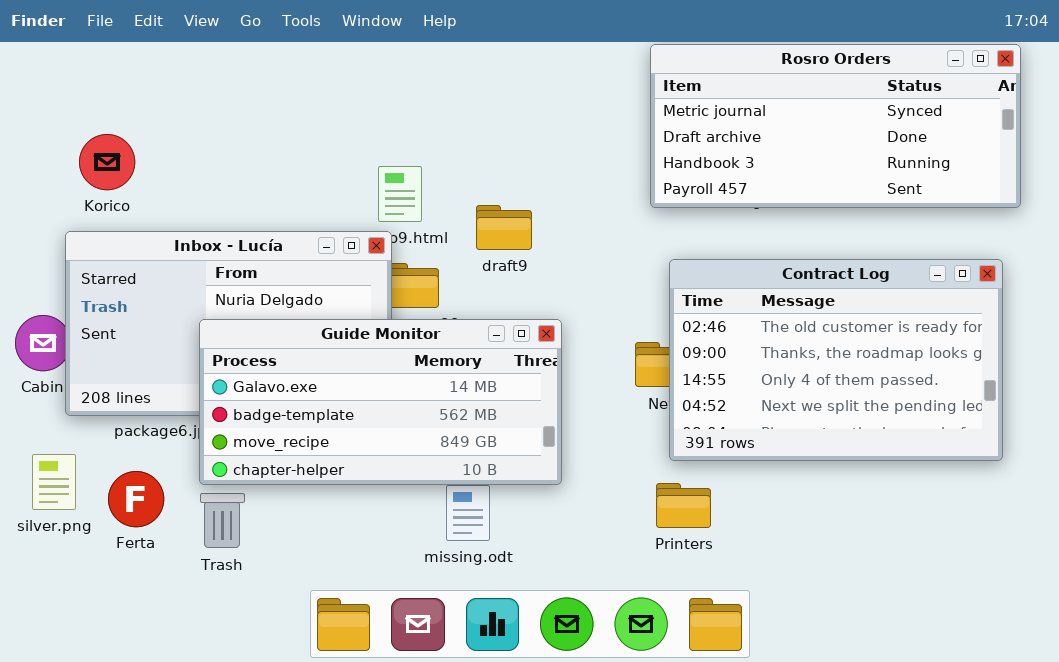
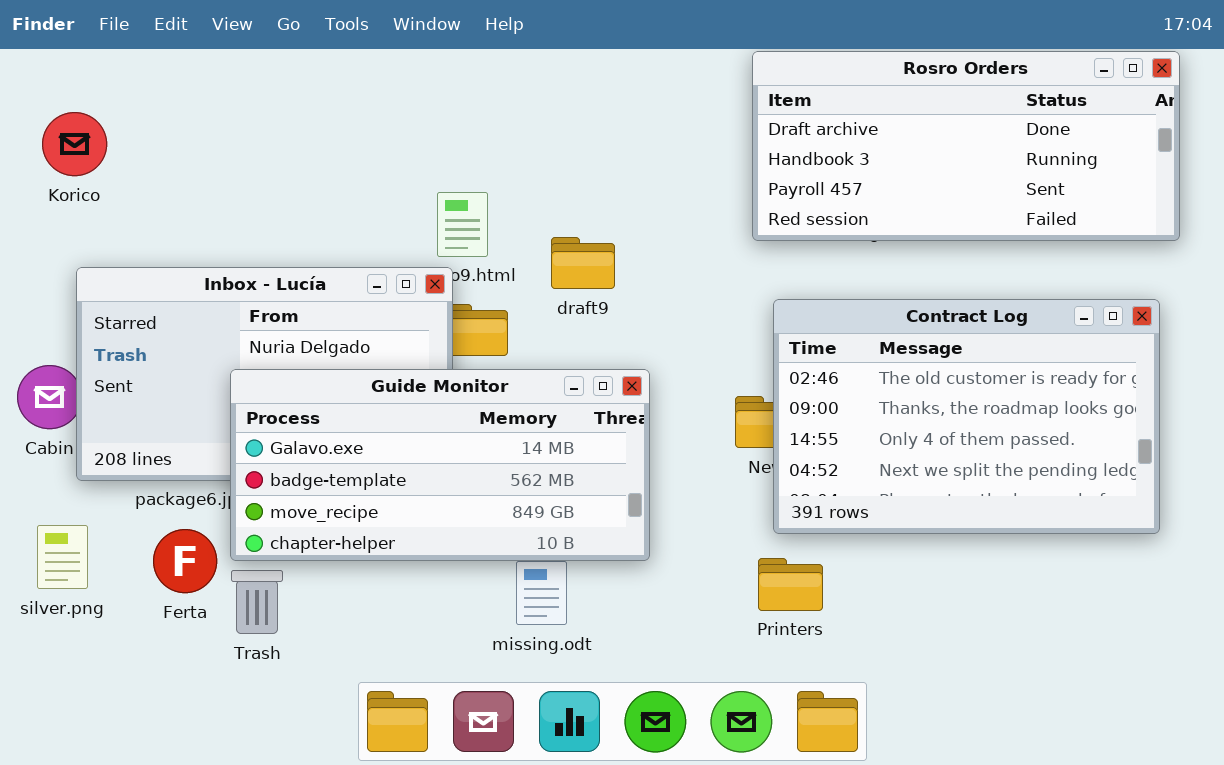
Rosro Orders: [650,44,1021,208] -> [752,51,1180,241], scrolled down 1 row
Korico: [79,134,135,190] -> [42,112,107,176], moved
Ferta: [108,471,164,527] -> [153,529,217,593], moved

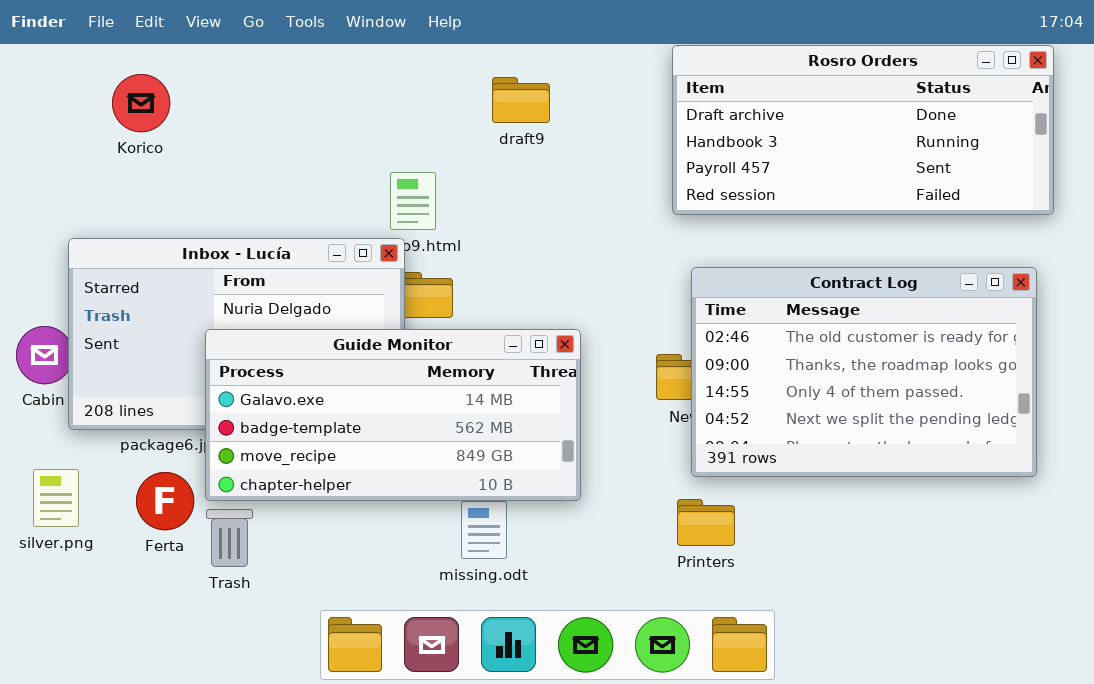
Korico: [42,112,107,176] -> [112,74,170,132], moved
draft9: [551,237,615,289] -> [492,77,550,123], moved

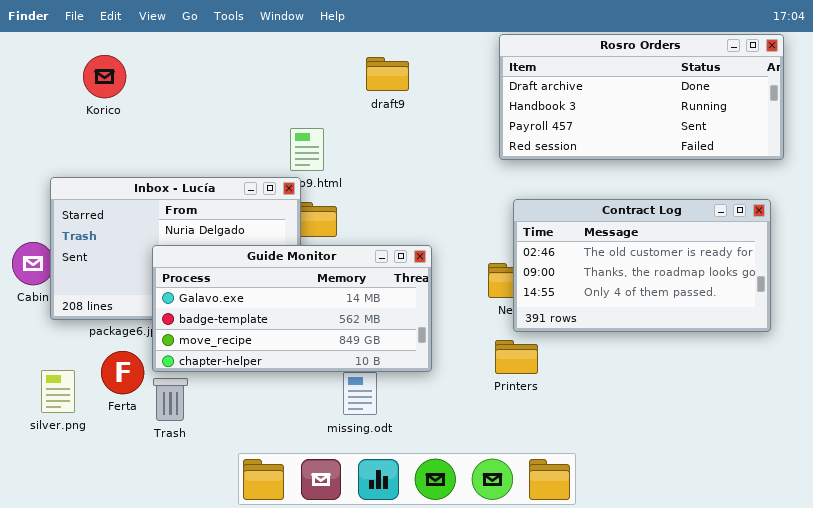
Contract Log: [691,267,1037,477] -> [513,199,771,332], resized
silver.png: [33,469,79,527] -> [41,370,75,413], moved
Printers: [677,499,735,546] -> [495,340,538,374], moved

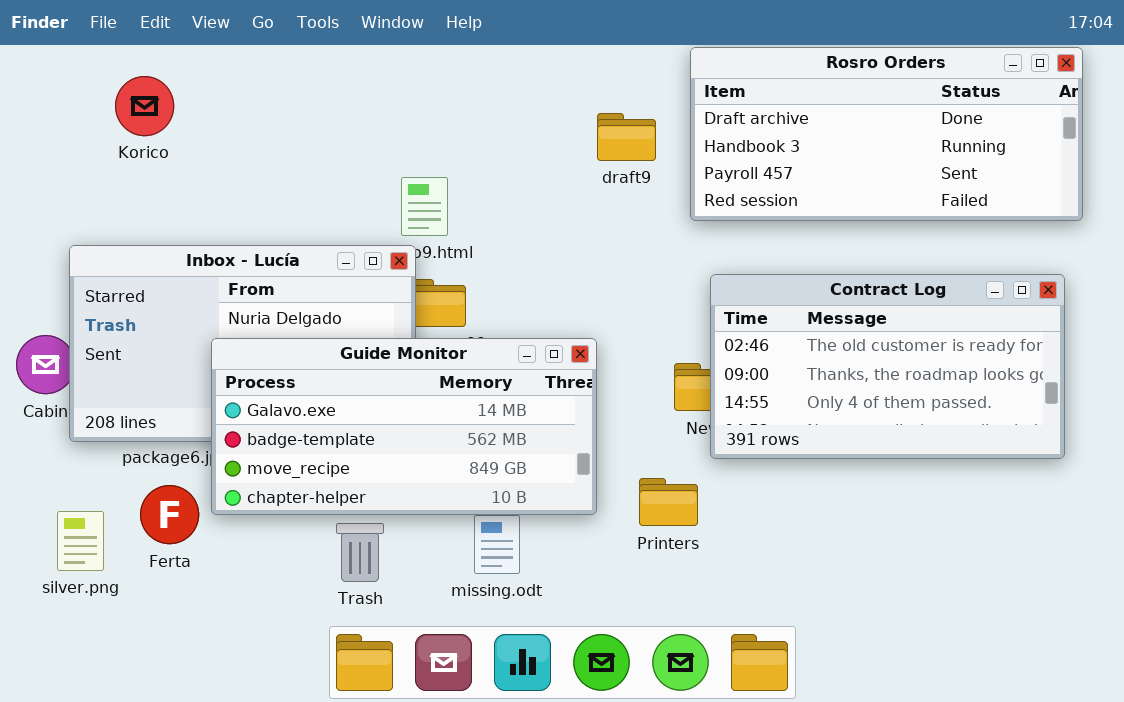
draft9: [366,57,409,91] -> [597,113,656,161], moved
Printers: [495,340,538,374] -> [639,478,698,526], moved
Trash: [153,378,188,421] -> [336,523,384,582], moved

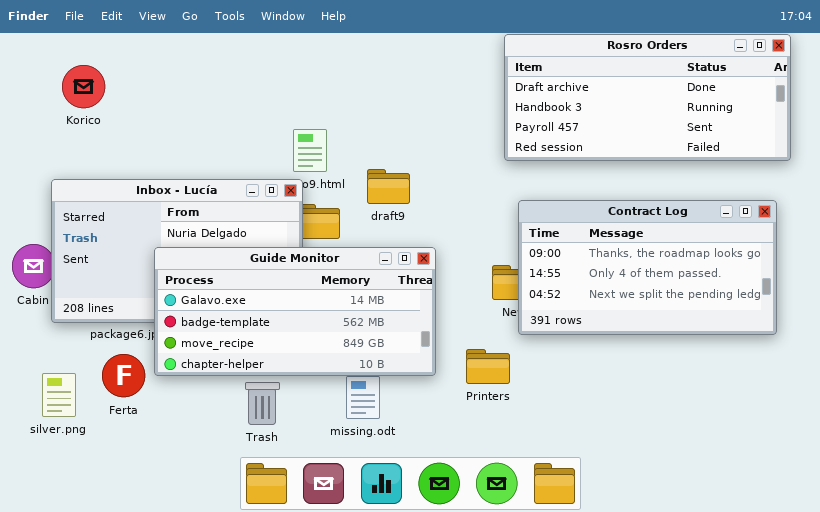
Korico: [115,76,174,136] -> [62,65,105,108], moved
draft9: [597,113,656,161] -> [367,169,410,204], moved
Contract Log: [710,274,1065,459] -> [518,200,777,335], scrolled down 1 row

